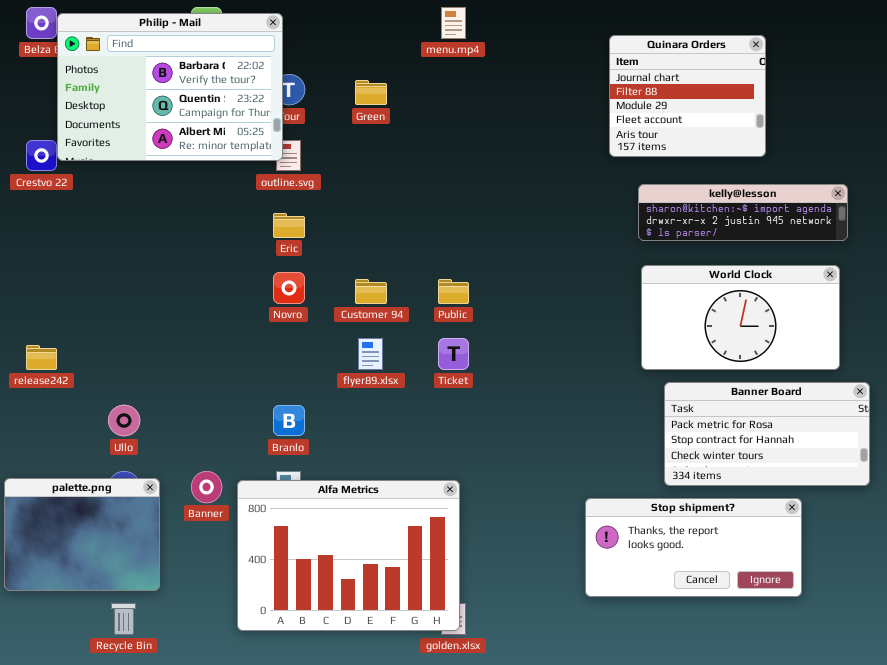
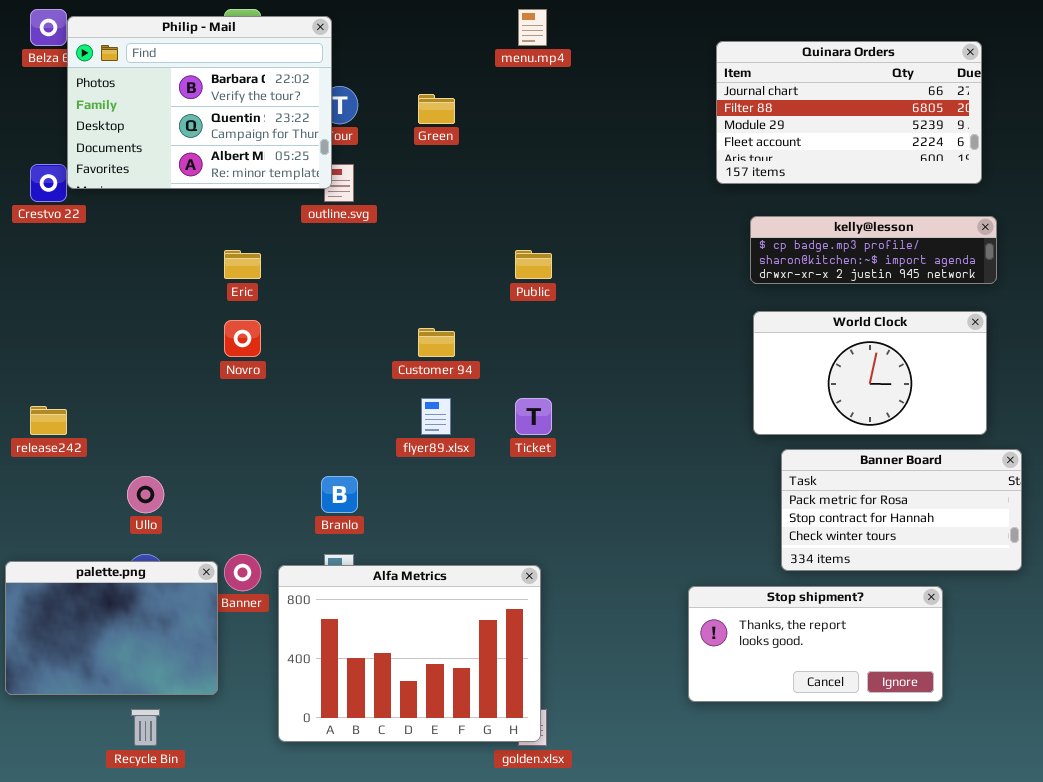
Quinara Orders: [609,35,766,157] -> [716,41,982,184], resized
kelly@lesson: [638,184,848,241] -> [750,216,997,284], scrolled up 1 row
Eric: [273,213,305,238] -> [224,250,261,279], moved
Novro: [273,272,305,304] -> [224,320,261,357], moved
Public: [438,279,469,304] -> [515,250,552,279], moved
palette.png: [4,478,160,591] -> [5,561,218,695], resized

